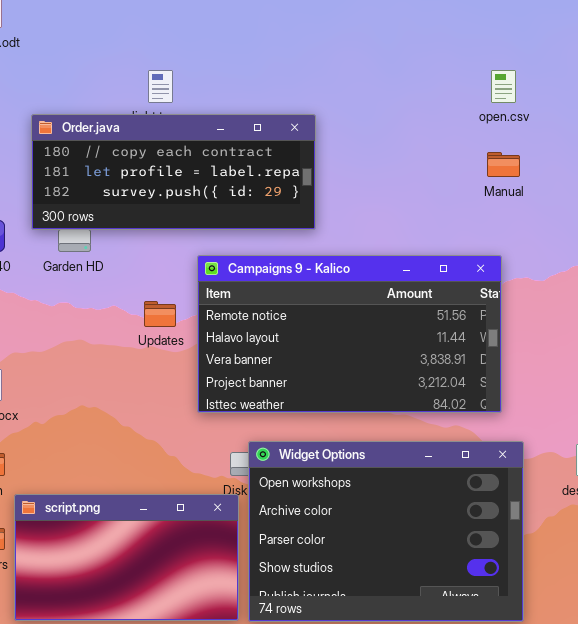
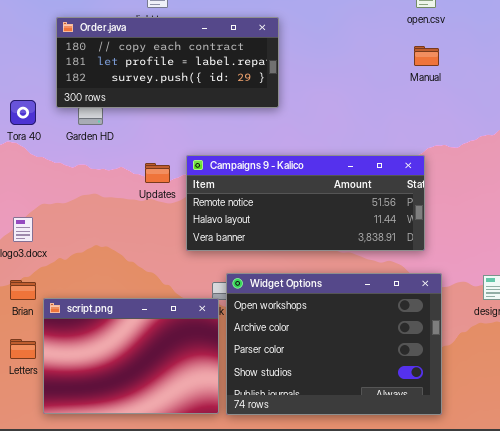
Campaigns 9 - Kalico: [197,255,502,413] -> [186,155,425,251], resized
script.png: [14,494,239,621] -> [43,298,219,414], resized

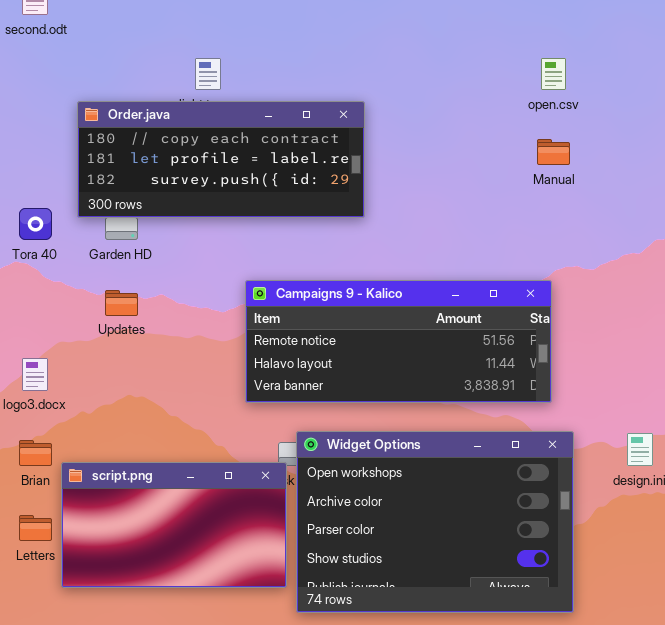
Updates: [145,163,170,183] -> [105,290,138,316], moved
script.png: [43,298,219,414] -> [61,462,287,588], resized

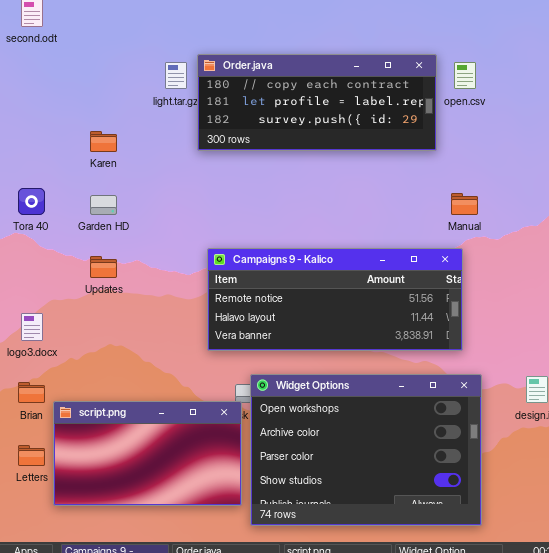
Order.java: [77,101,365,218] -> [197,54,437,151], moved
Manual: [537,139,570,165] -> [451,193,478,215], moved

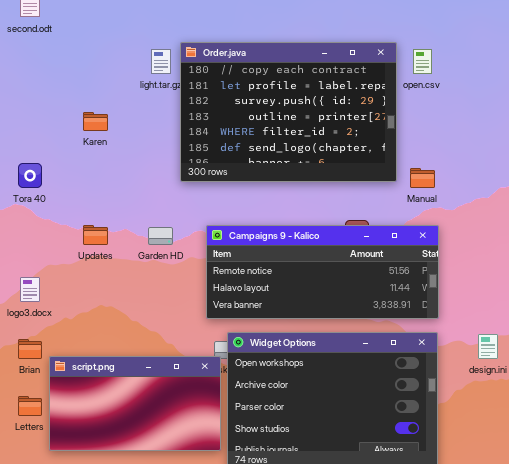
Order.java: [197,54,437,151] -> [180,42,397,182], resized
Garden HD: [90,195,117,215] -> [148,227,173,245], moved
Campaigns 9 - Kalico: [207,248,463,351] -> [206,225,439,319], moved

